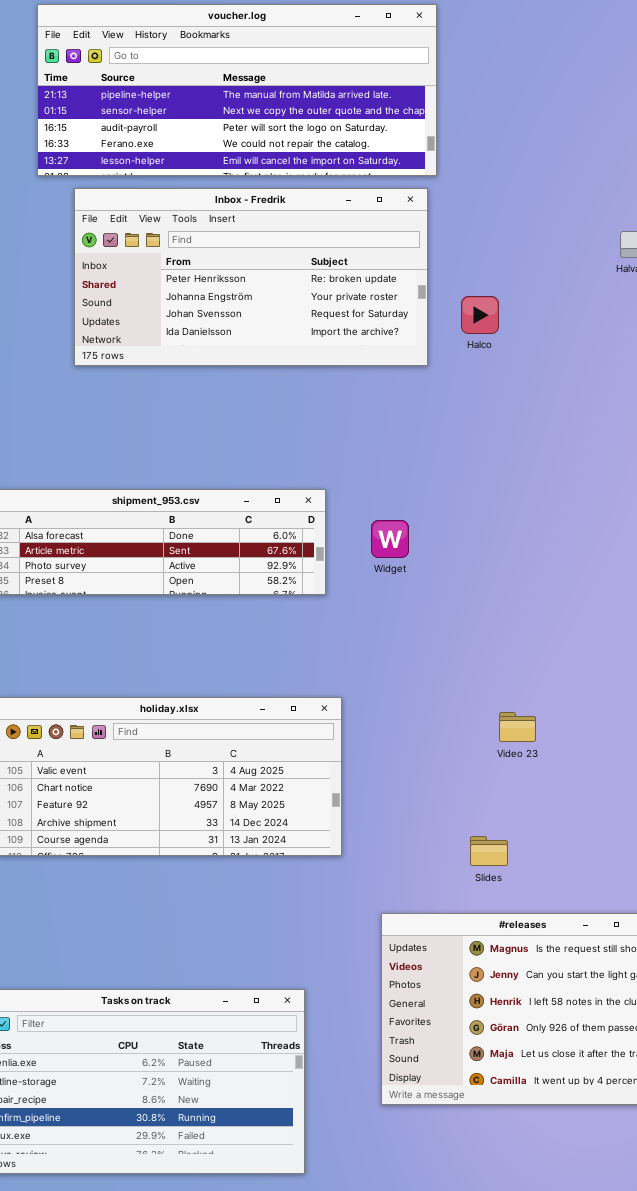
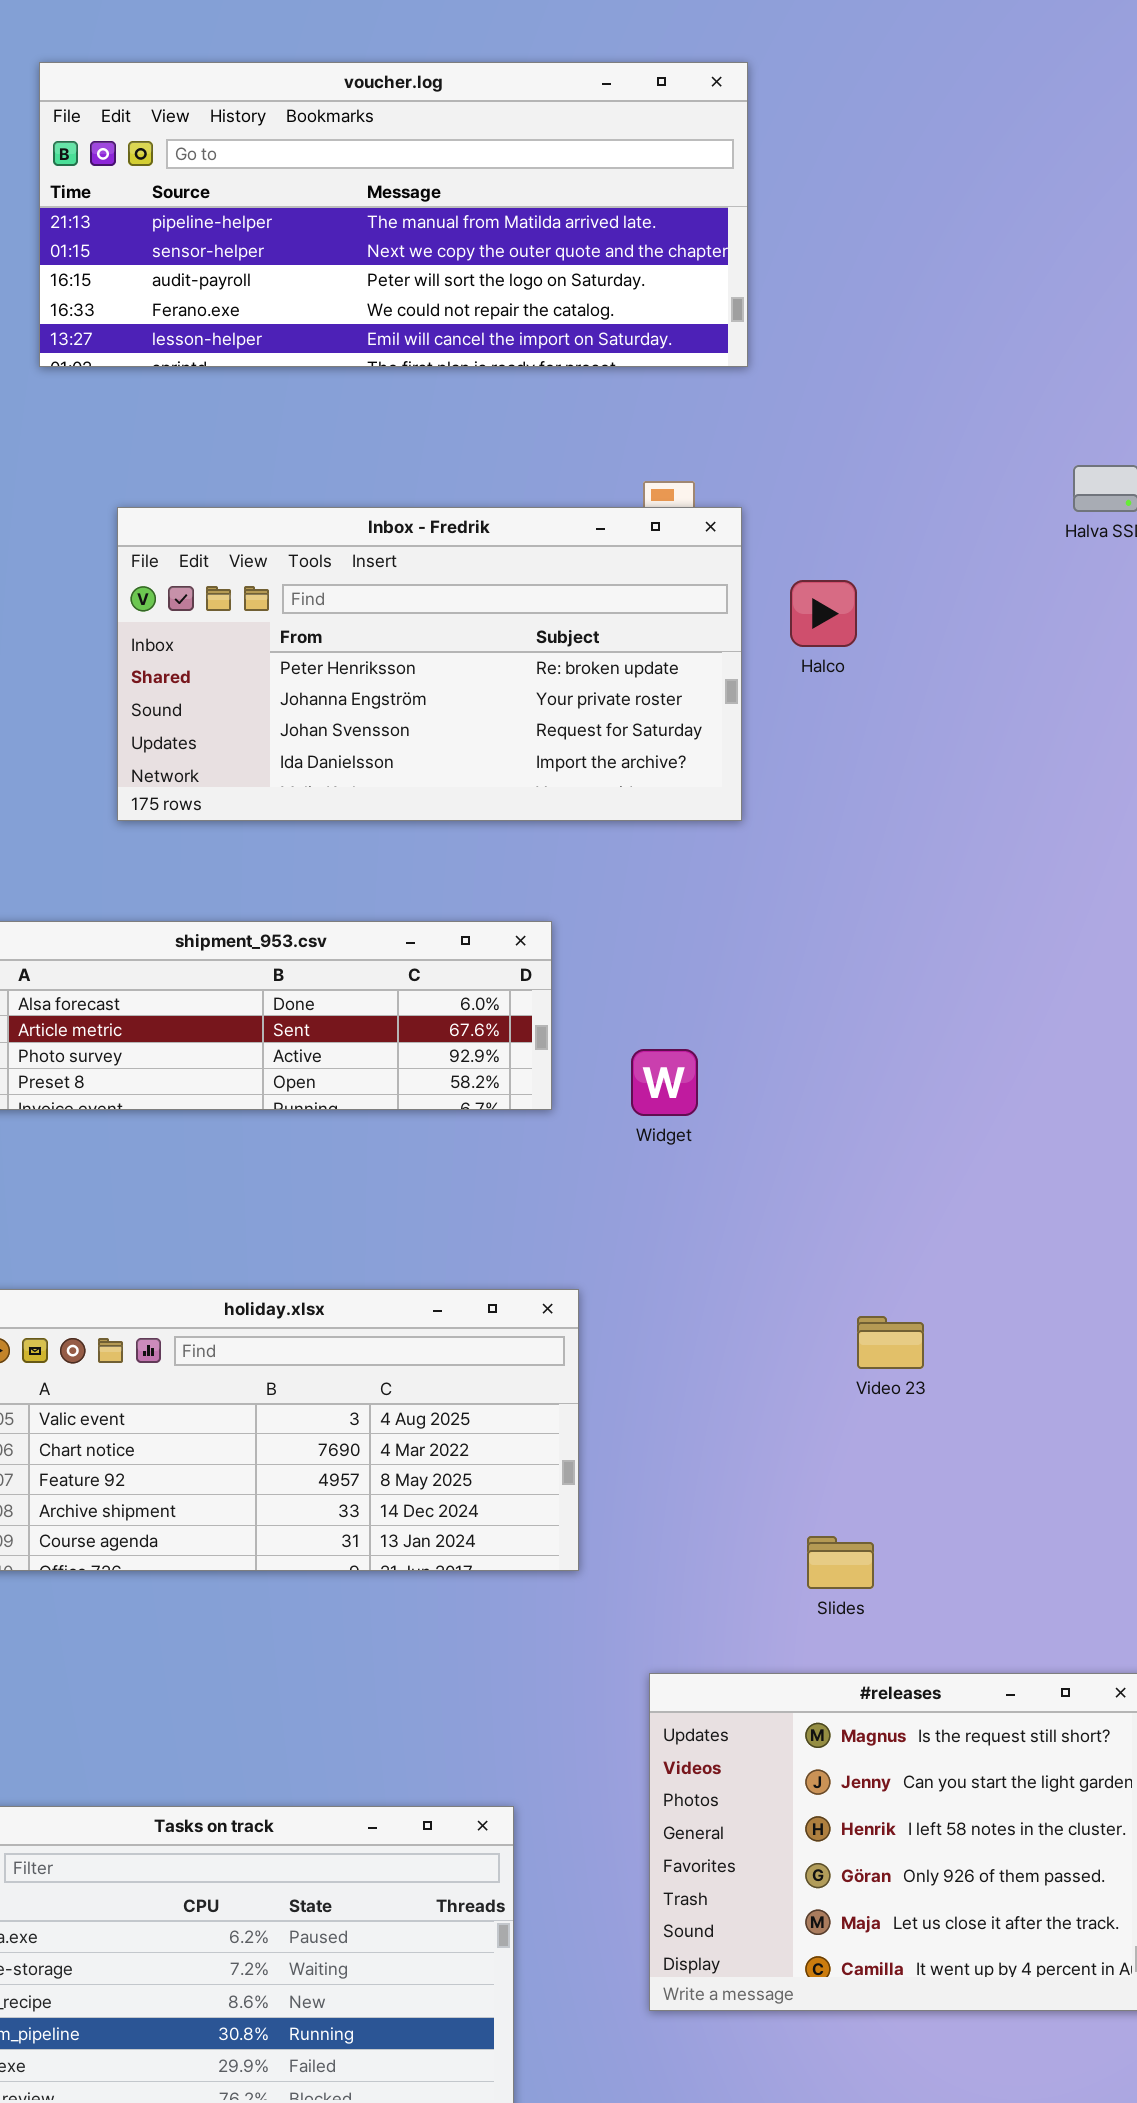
Inbox - Fredrik: [74,188,428,366] -> [117,507,742,821], moved
Widget: [371,520,409,558] -> [631,1049,698,1116], moved

